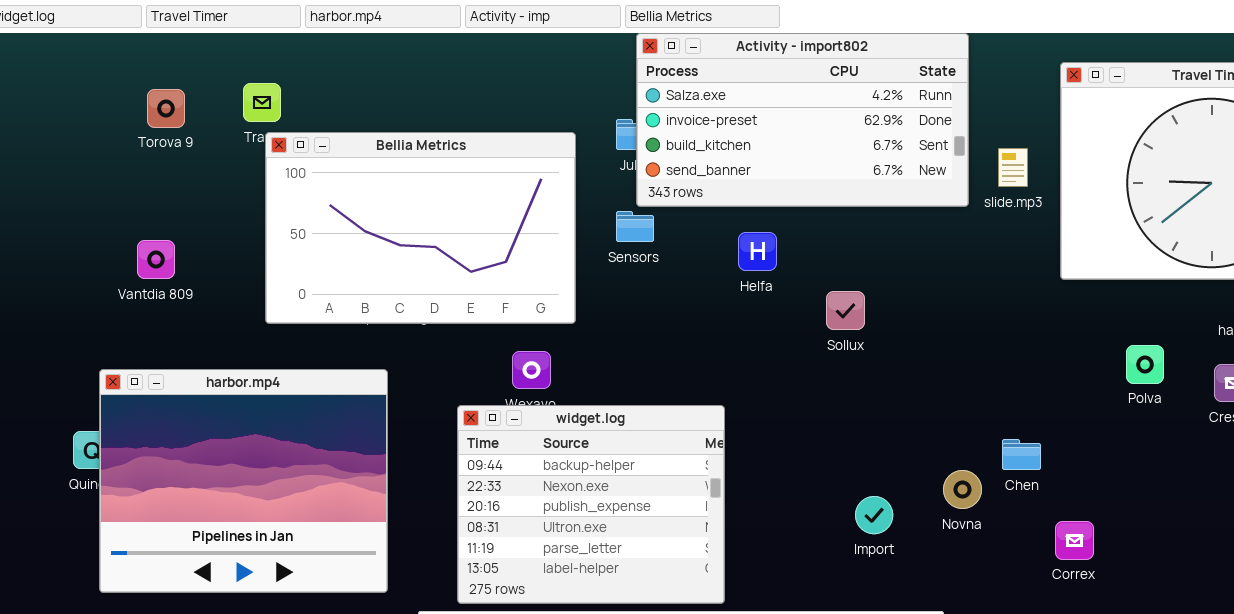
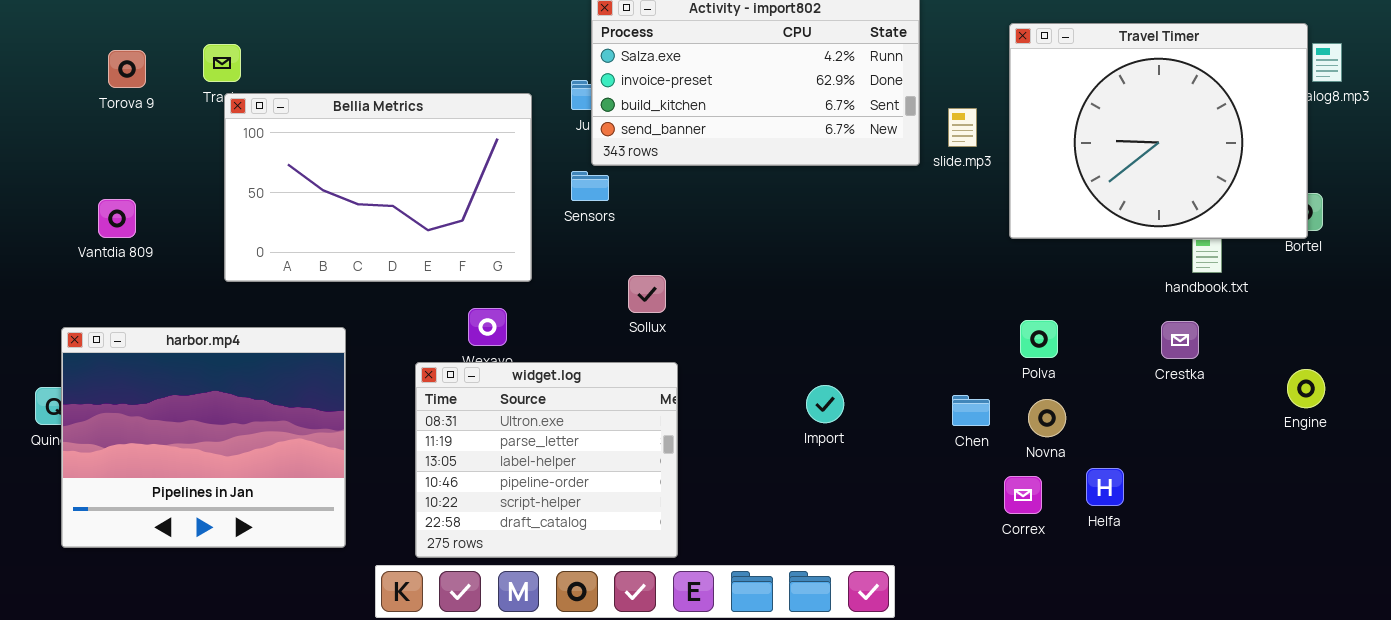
Helfa: [738,232,777,271] -> [1086,468,1124,506], moved
Sollux: [826,291,865,330] -> [628,275,666,313], moved
Polva: [1126,345,1164,384] -> [1020,320,1058,358], moved
widget.log: [457,405,725,604] -> [415,362,678,558], scrolled down 3 rows
Novna: [943,470,982,509] -> [1028,399,1066,437], moved
Import: [855,496,893,534] -> [806,385,844,423], moved

